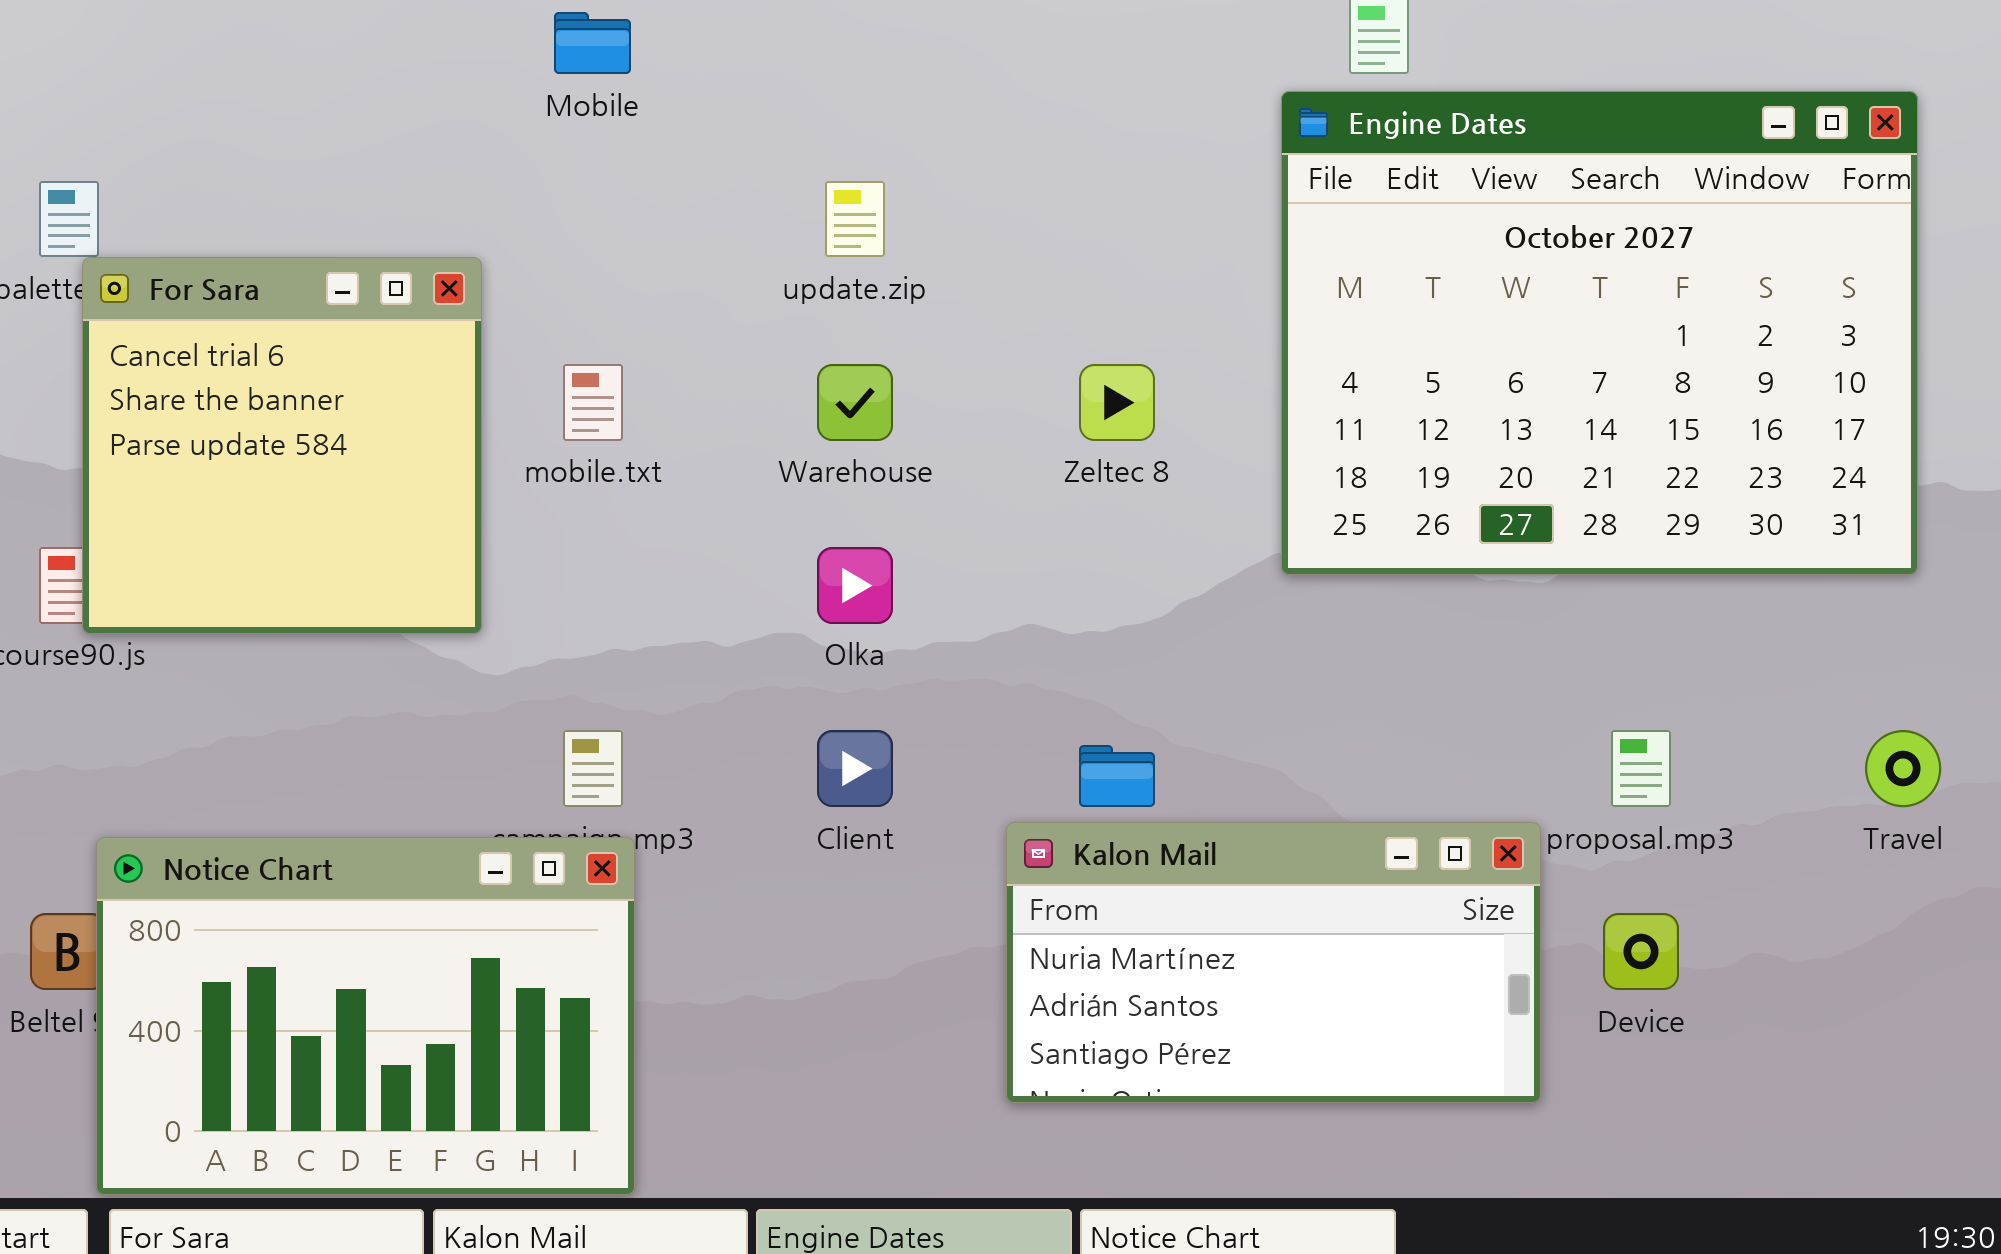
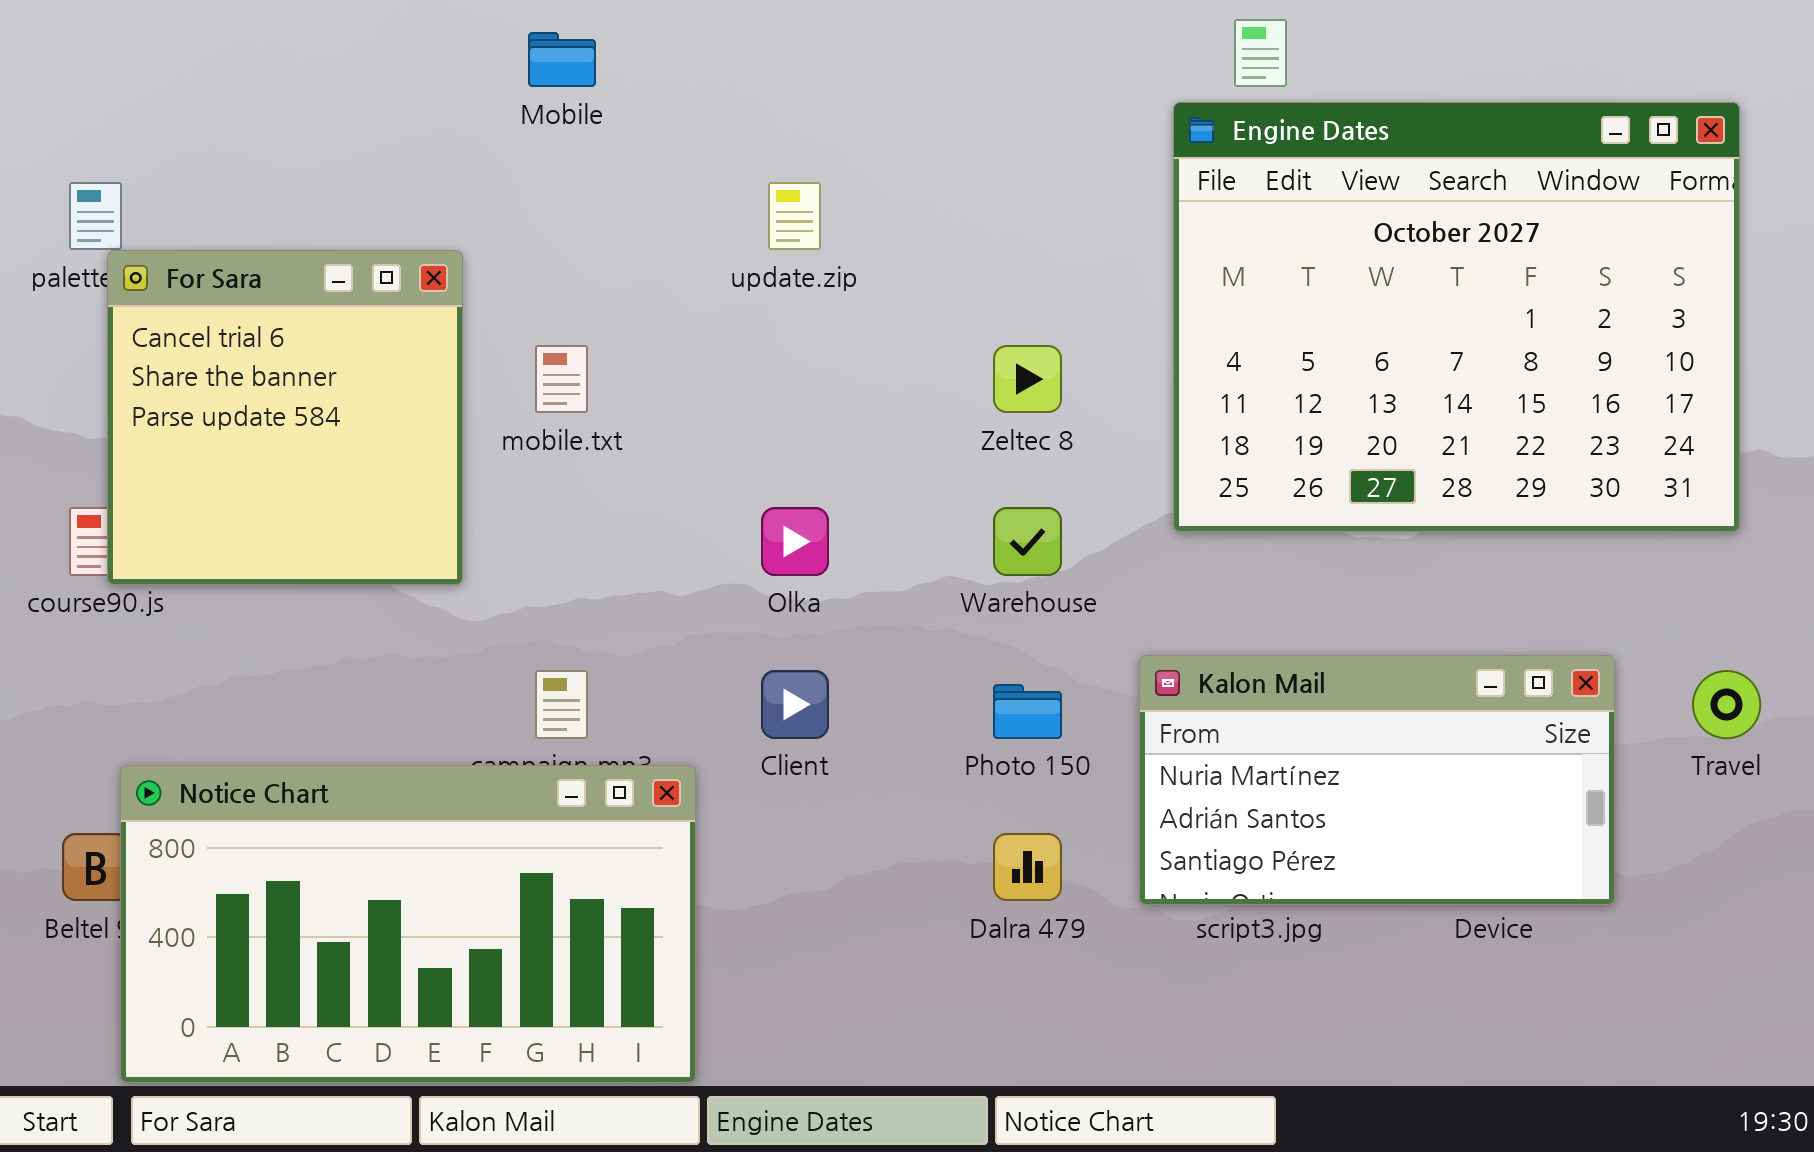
Warehouse: [817,364,893,441] -> [993,507,1062,576], moved
Kalon Mail: [1006,822,1541,1103] -> [1139,655,1615,905], moved
Notice Chart: [96,837,635,1195] -> [120,765,696,1083], resized

